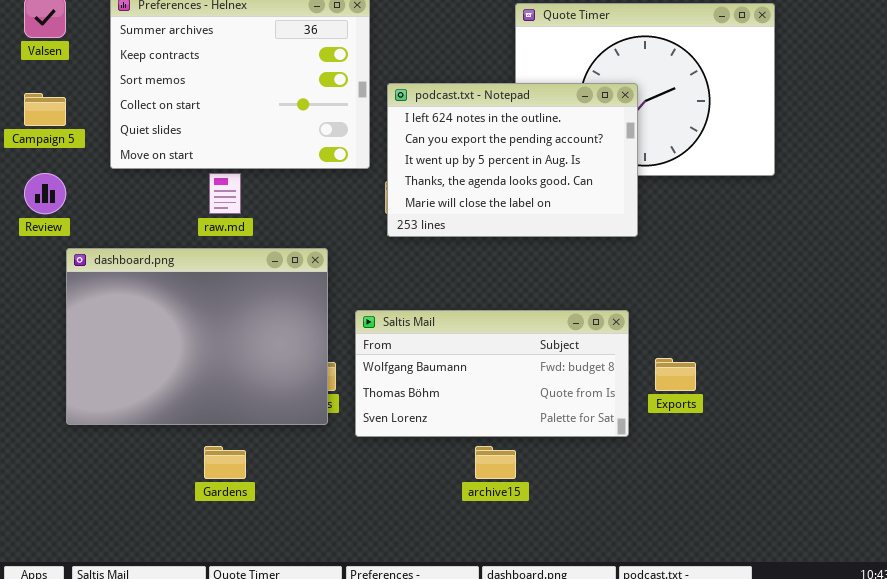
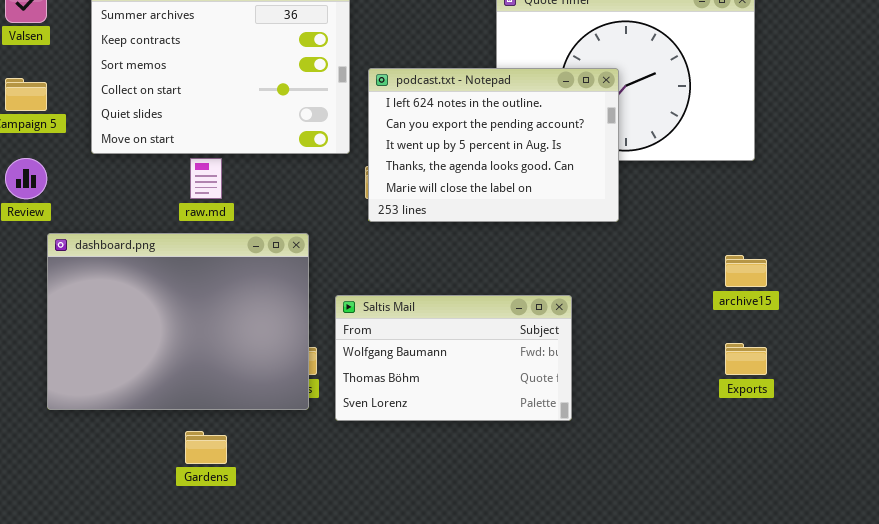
Saltis Mail: [355,310,629,437] -> [335,295,572,421], resized
Exports: [655,358,696,391] -> [725,343,767,375], moved
archive15: [475,446,516,479] -> [725,255,767,287], moved

